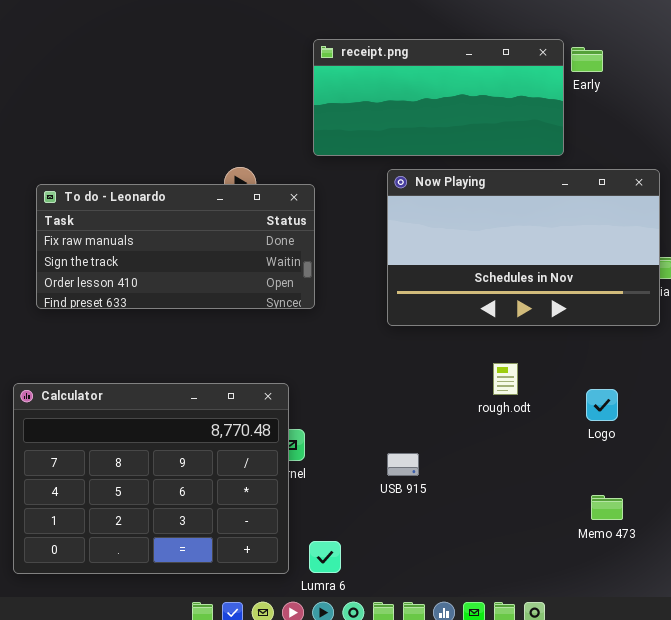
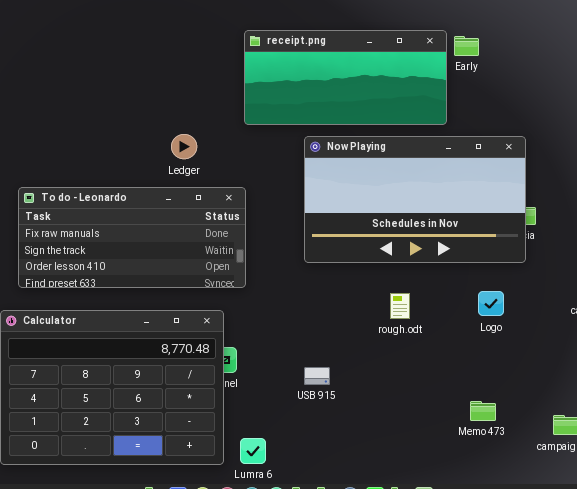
To do - Leonardo: [36,184,315,309] -> [18,187,246,288], moved
Logo: [586,389,618,421] -> [478,291,504,316], moved

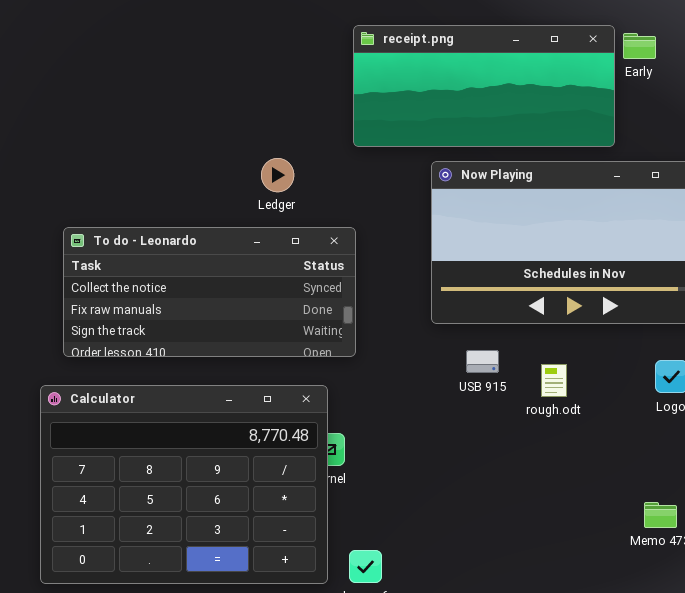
To do - Leonardo: [18,187,246,288] -> [63,227,356,357], scrolled up 1 row
USB 915: [304,367,330,385] -> [466,350,499,373], moved

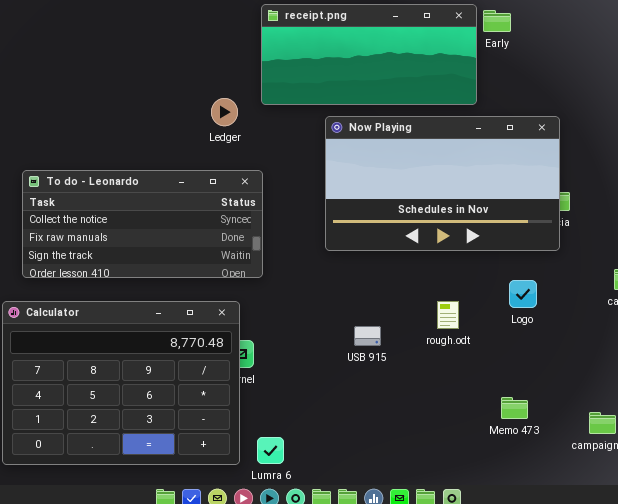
Ledger: [261,158,294,192] -> [211,98,238,126], moved
USB 915: [466,350,499,373] -> [354,326,381,346], moved
rough.odt: [541,364,567,397] -> [437,301,459,329], moved

